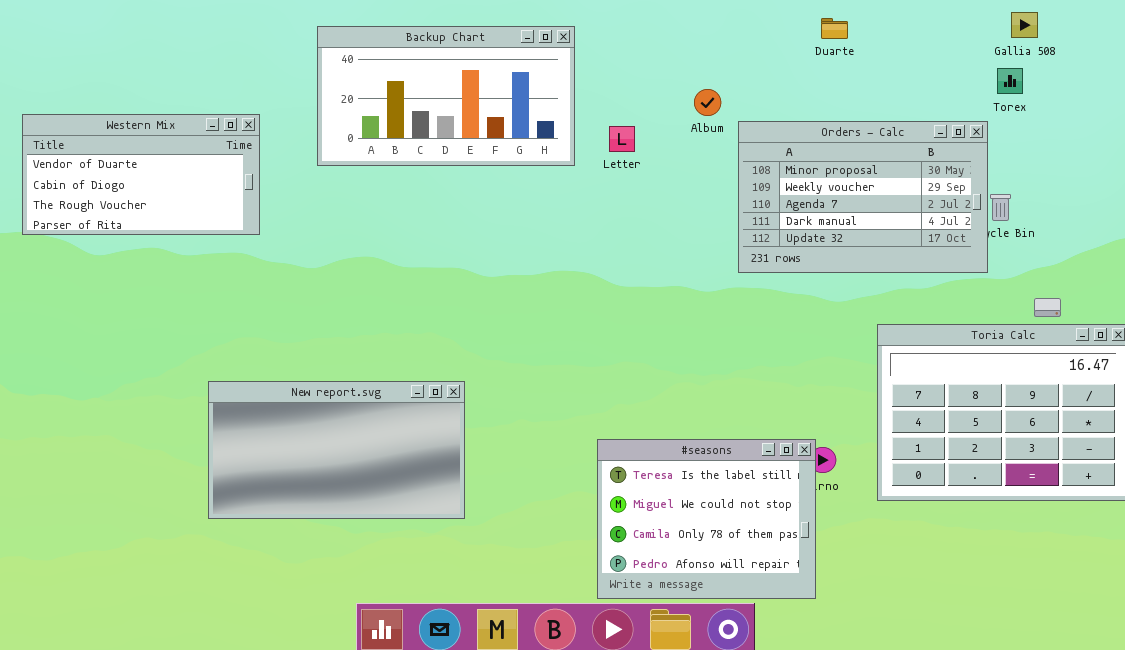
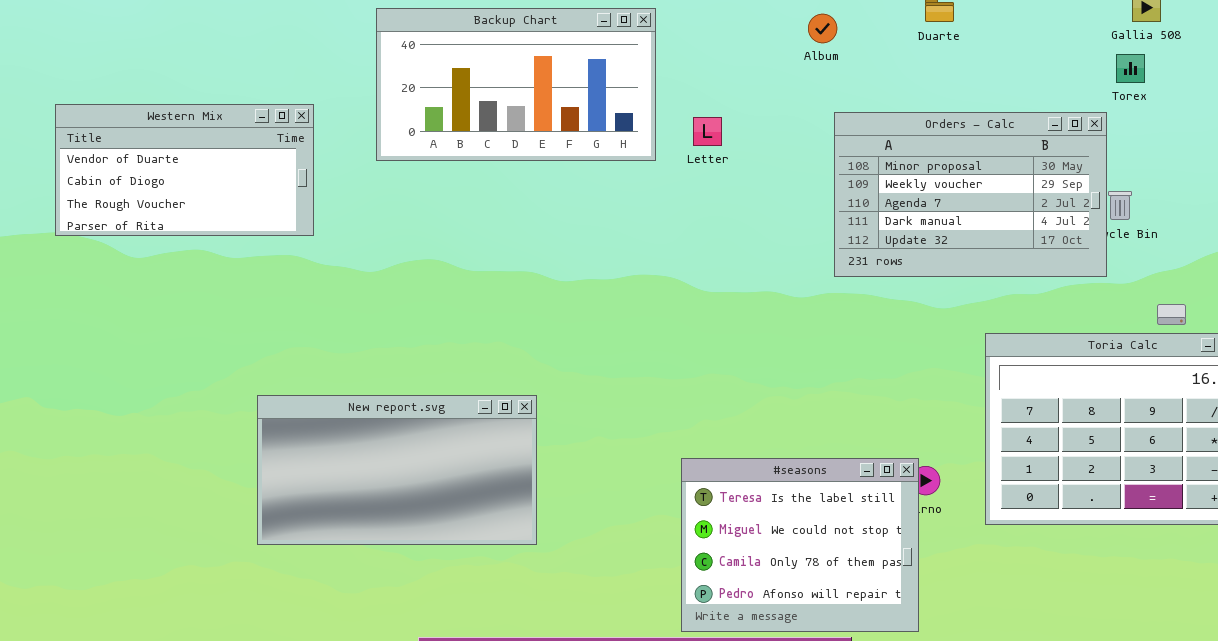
Album: [694,89,721,116] -> [808,14,837,43], moved

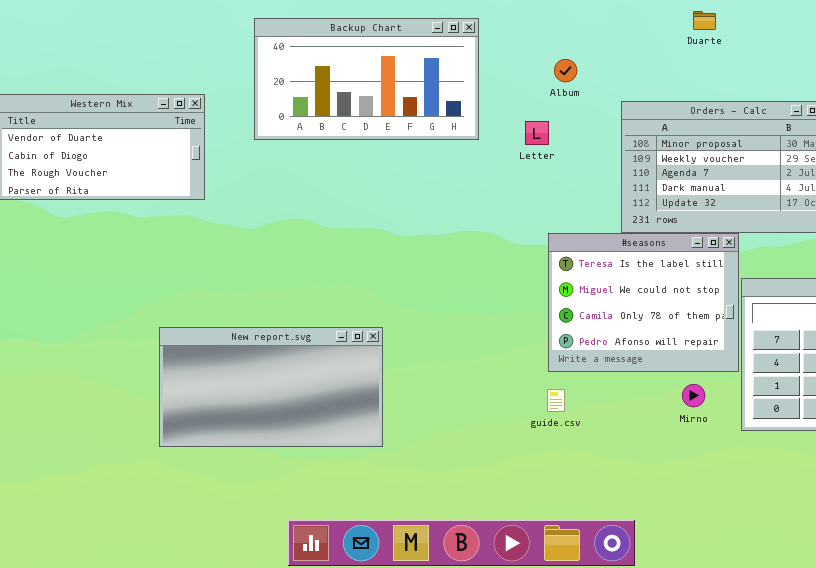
Album: [808,14,837,43] -> [554,59,577,82], moved
Letter: [693,117,722,146] -> [525,121,549,145], moved
#seasons: [681,458,919,632] -> [548,233,739,372], moved

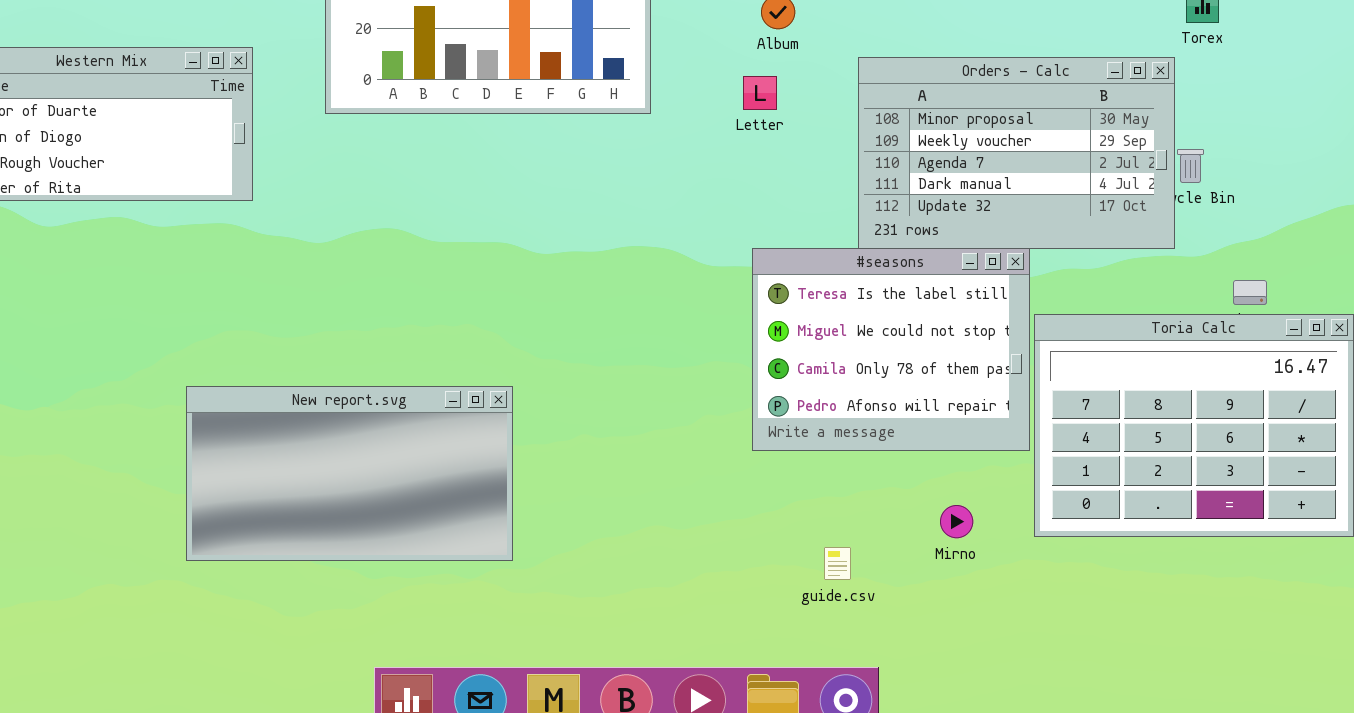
Letter: [525,121,549,145] -> [743,76,777,110], moved
Mirno: [682,384,705,407] -> [940,505,973,538], moved
guide.csv: [547,389,565,412] -> [824,547,851,580], moved

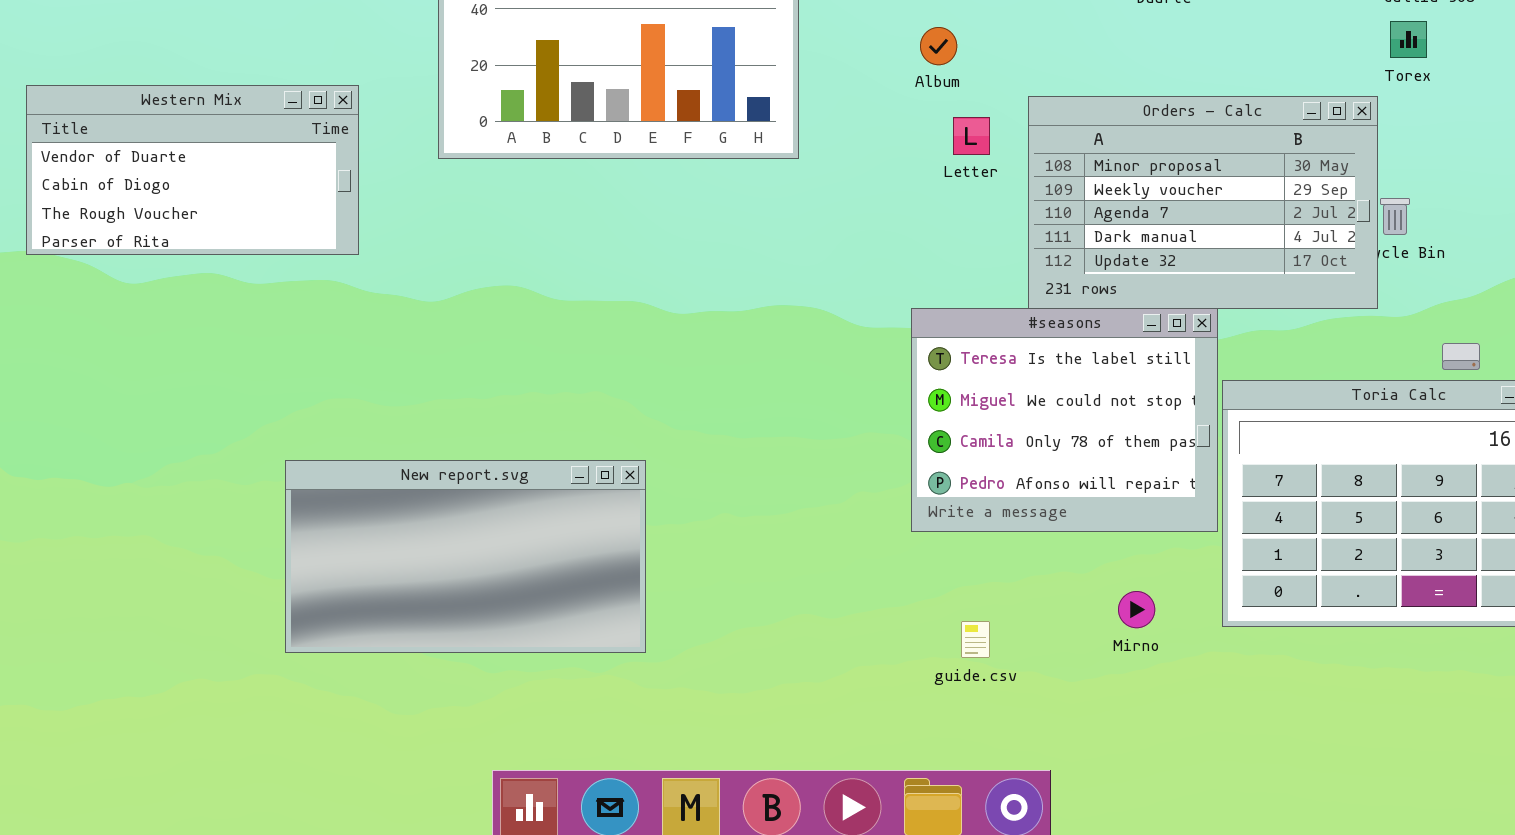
Letter: [743,76,777,110] -> [953,117,990,155], moved
guide.csv: [824,547,851,580] -> [961,621,990,658], moved

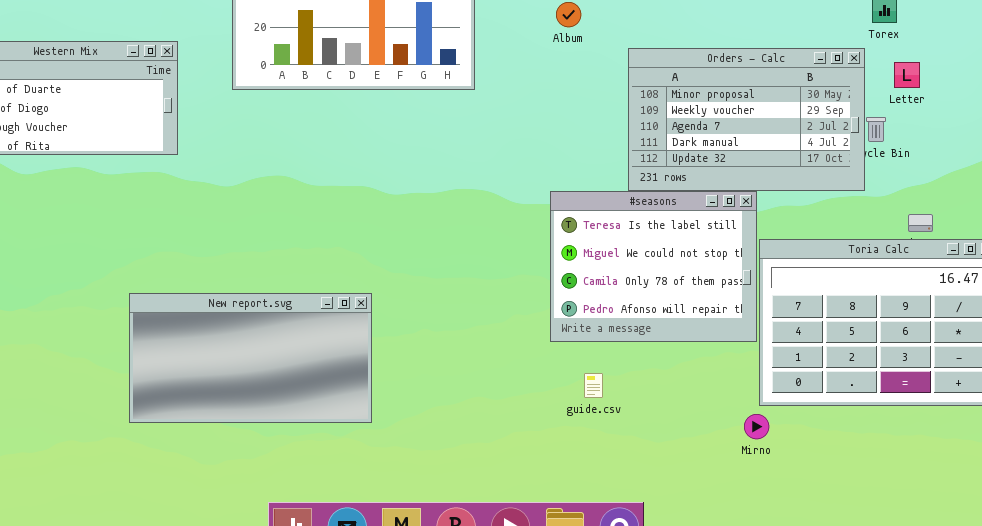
Letter: [953,117,990,155] -> [894,62,920,88], moved
Mirno: [1118,591,1155,628] -> [744,414,769,439], moved
guide.csv: [961,621,990,658] -> [584,373,603,398], moved

